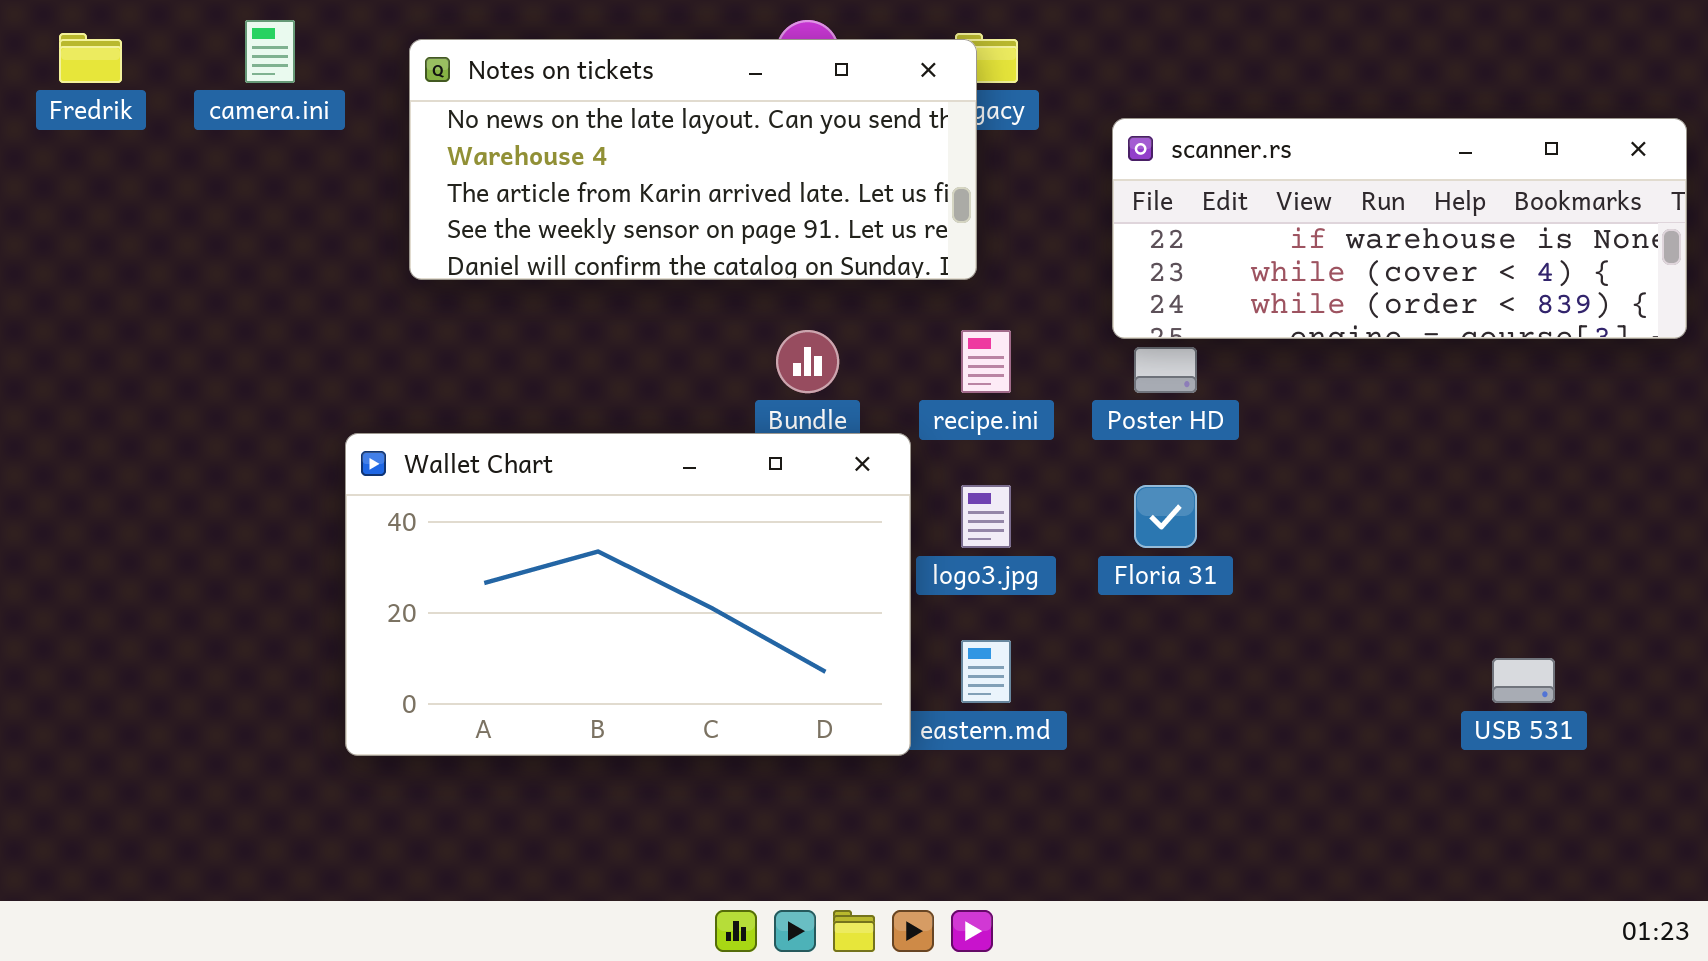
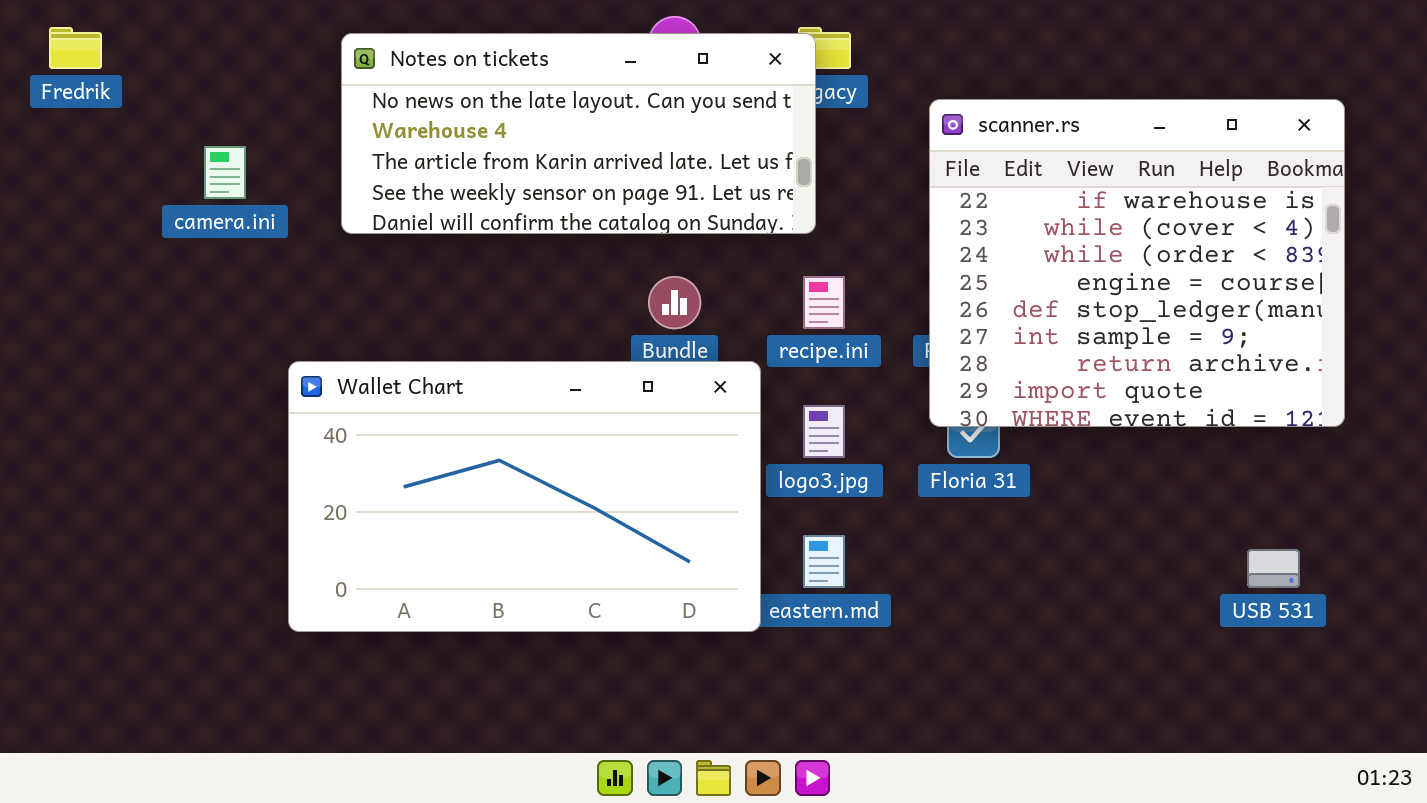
camera.ini: [245,20,295,83] -> [204,146,246,199], moved
scanner.rs: [1112,118,1687,339] -> [929,99,1345,427], resized

